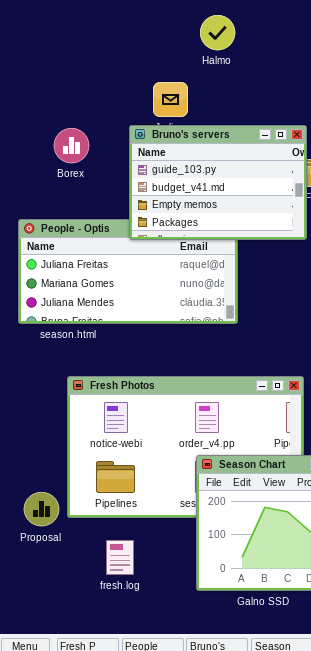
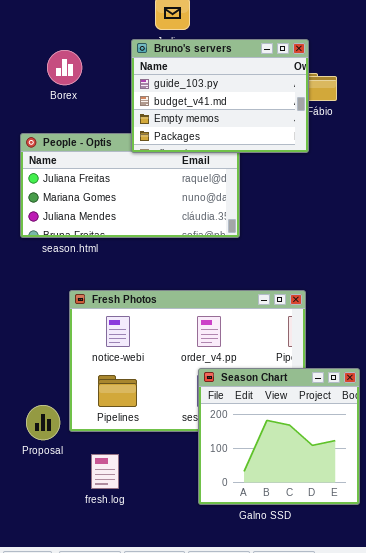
Borex: [54,128,89,163] -> [47,50,82,85], moved
fresh.log: [106,540,134,575] -> [91,454,119,489], moved

